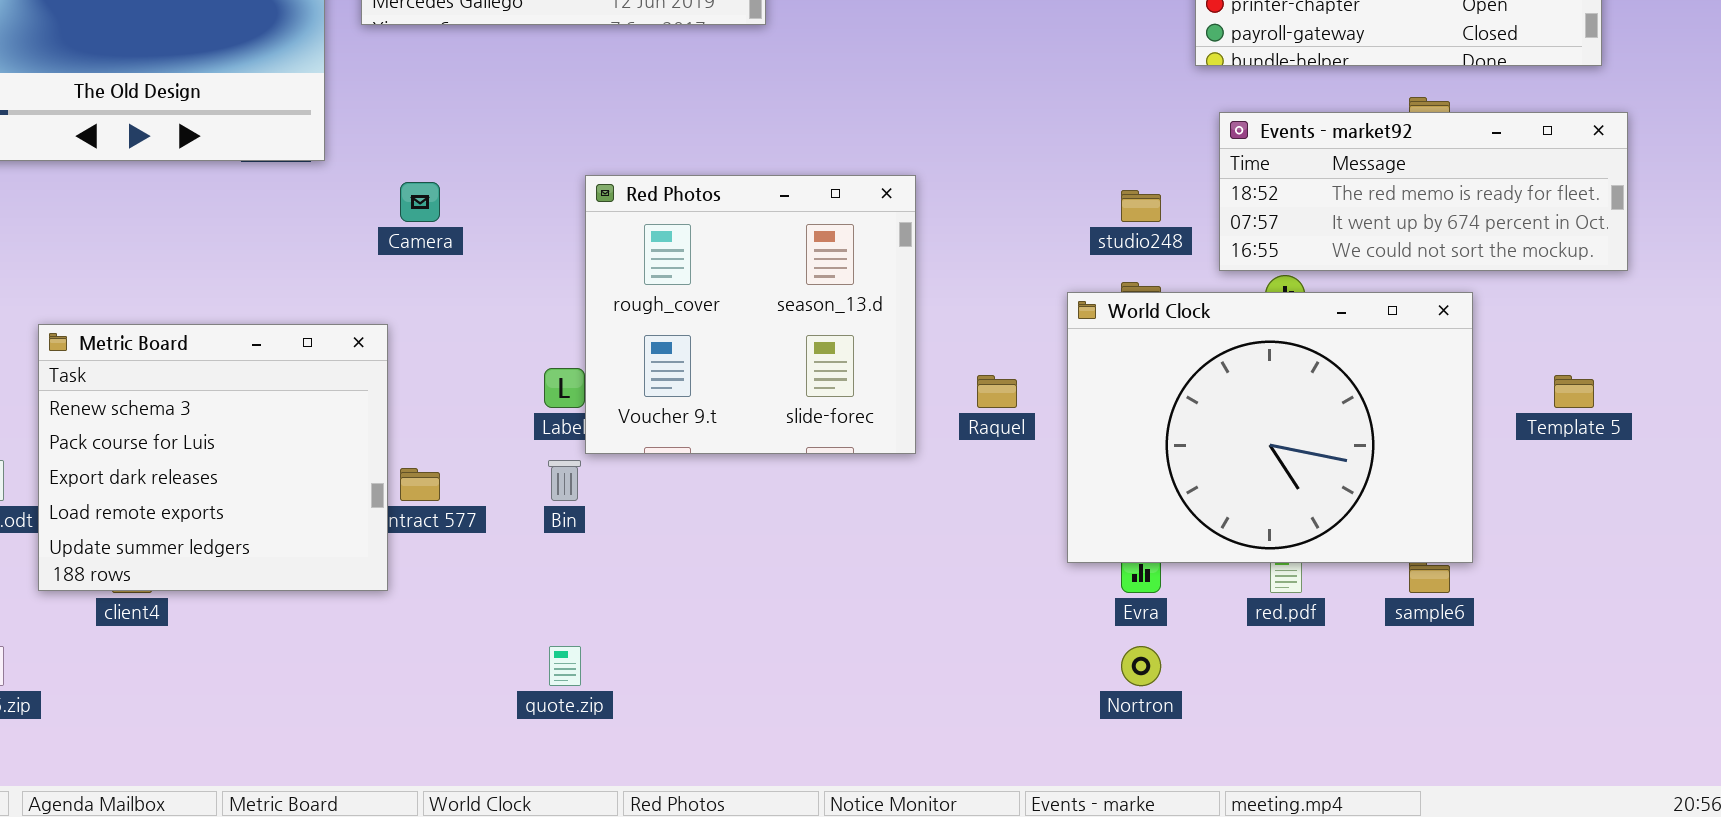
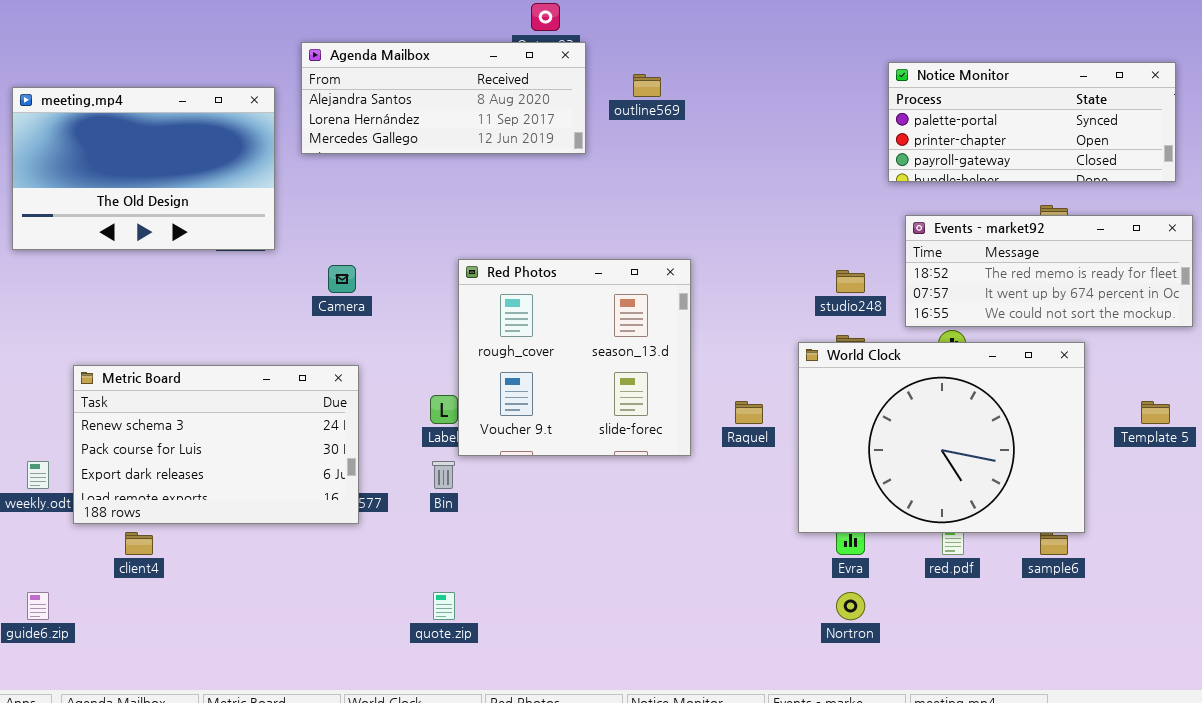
Metric Board: [38,324,388,591] -> [73,365,359,524], resized

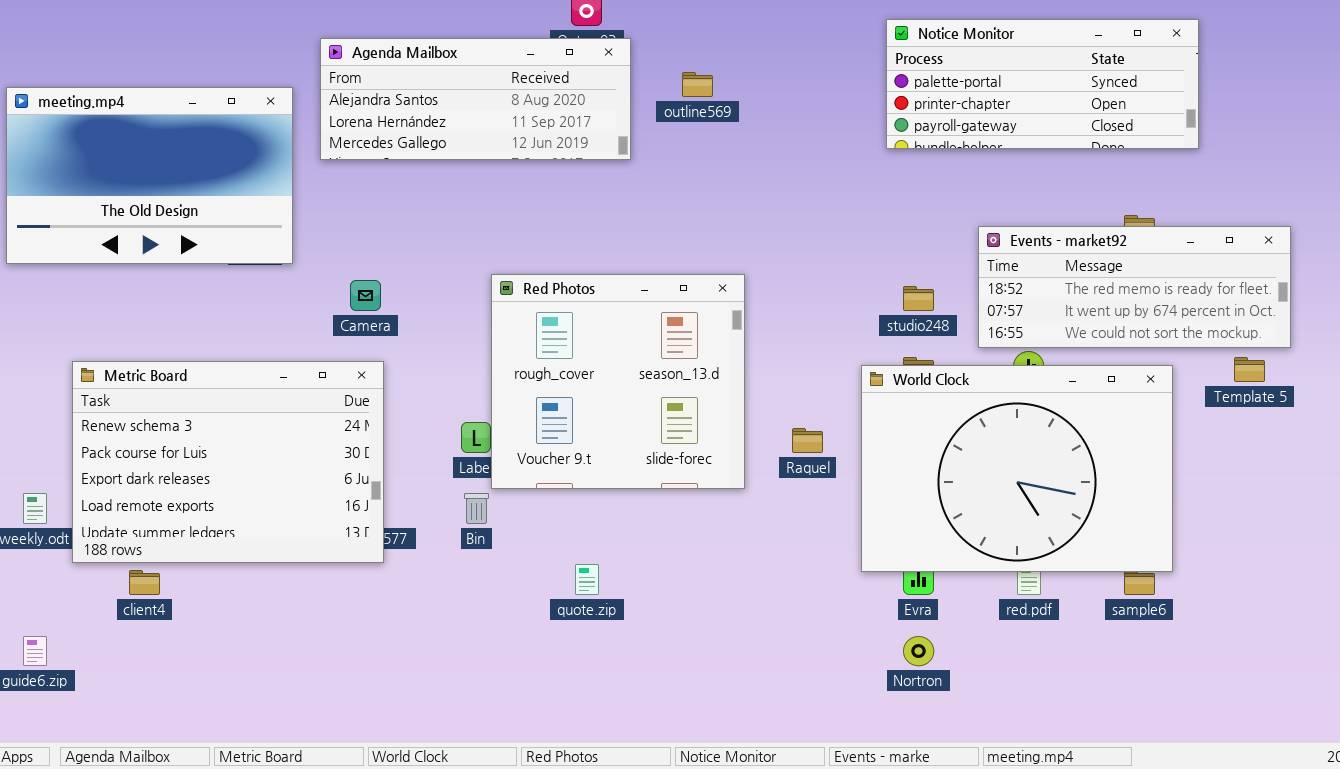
Notice Monitor: [888,62,1176,182] -> [886,19,1199,149], moved
Metric Board: [73,365,359,524] -> [72,361,384,563], resized
Template 5: [1141,401,1170,424] -> [1234,357,1265,382], moved
quote.zip: [433,592,455,620] -> [575,564,599,595], moved

